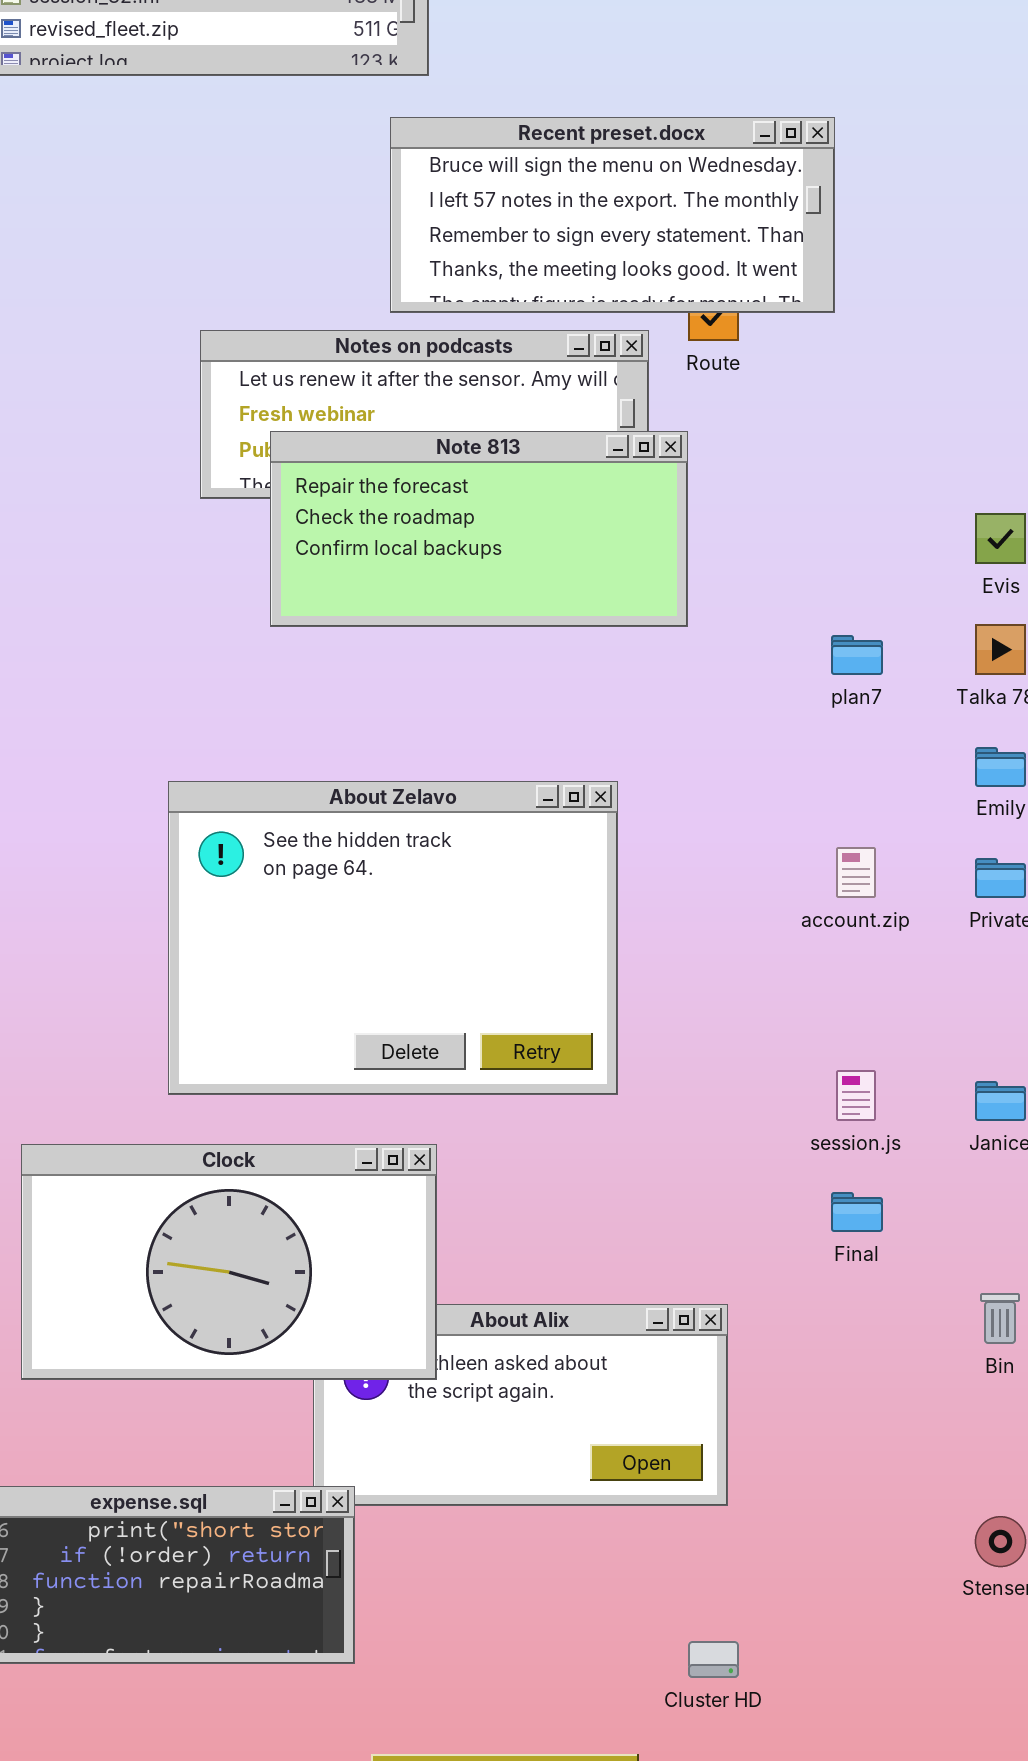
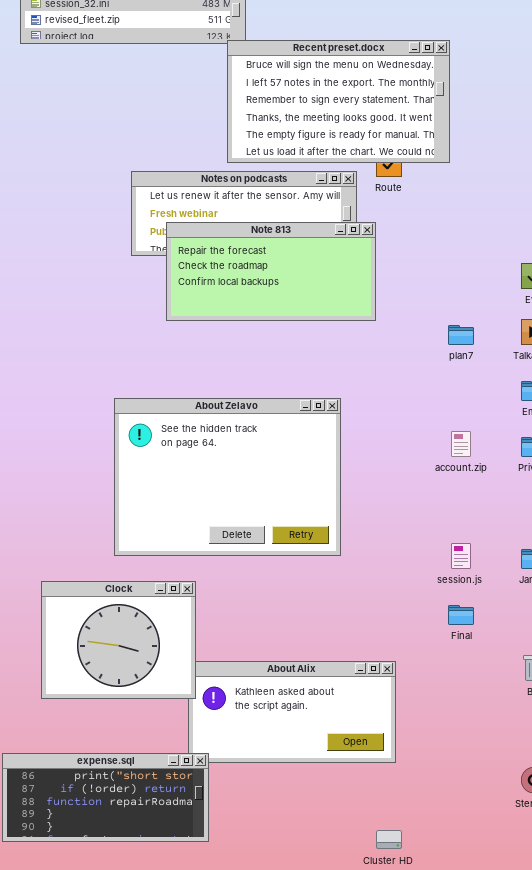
Recent preset.docx: [390,117,835,313] -> [227,40,450,163], resized
Clock: [21,1144,437,1380] -> [41,581,196,699], resized

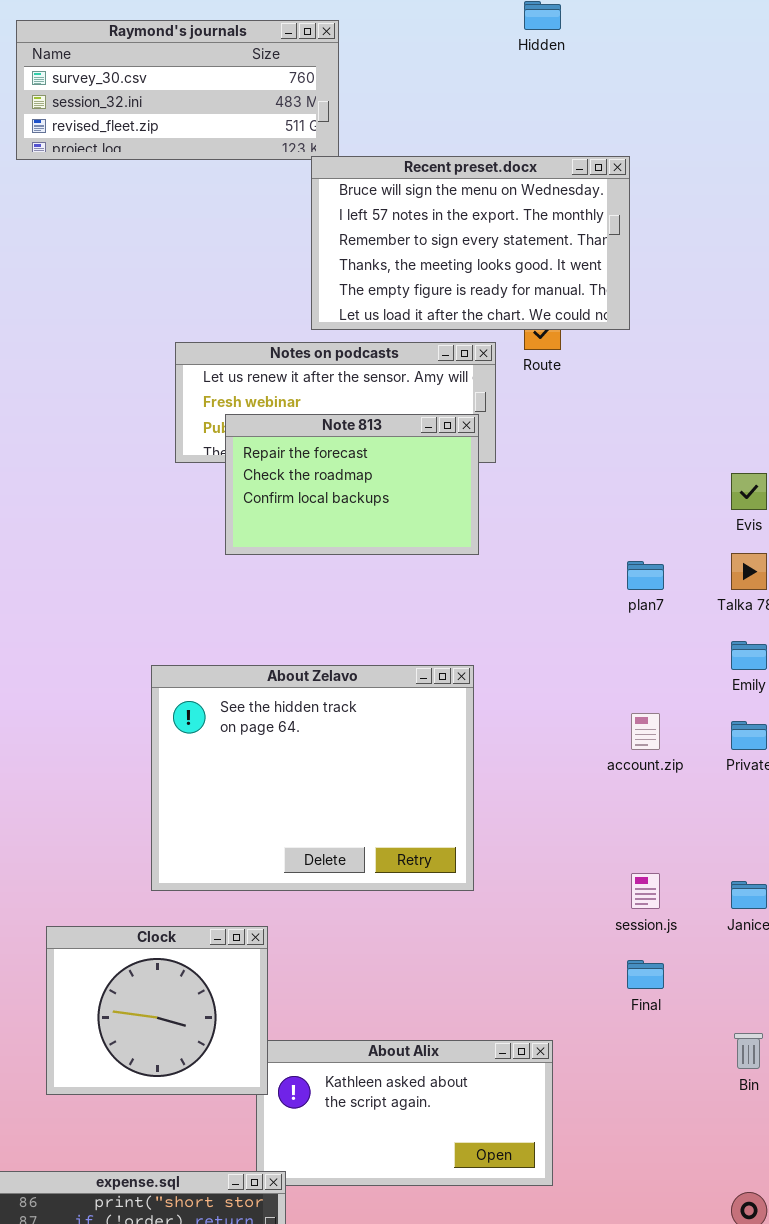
Note 813: [166,222,376,321] -> [225,414,479,555], resized

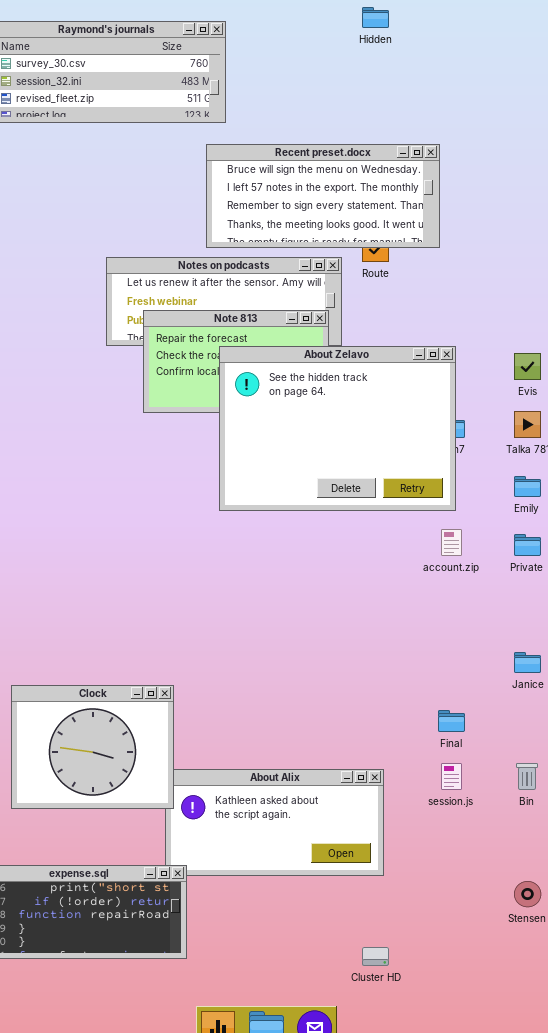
Recent preset.docx: [311,156,630,330] -> [206,144,440,248], resized
About Zelavo: [151,665,474,891] -> [219,346,456,511], moved
session.js: [631,873,660,909] -> [441,763,462,790], moved

